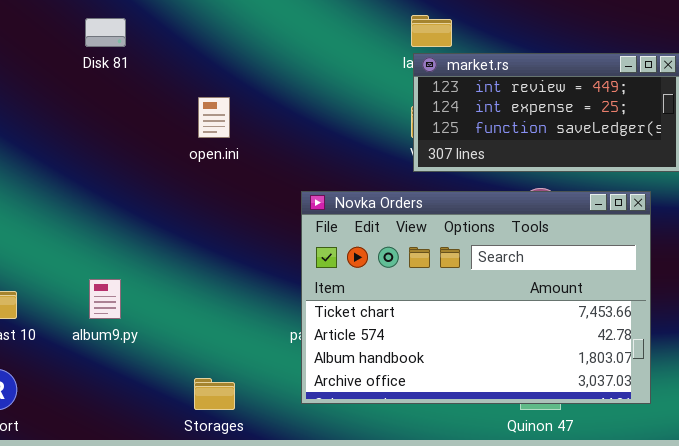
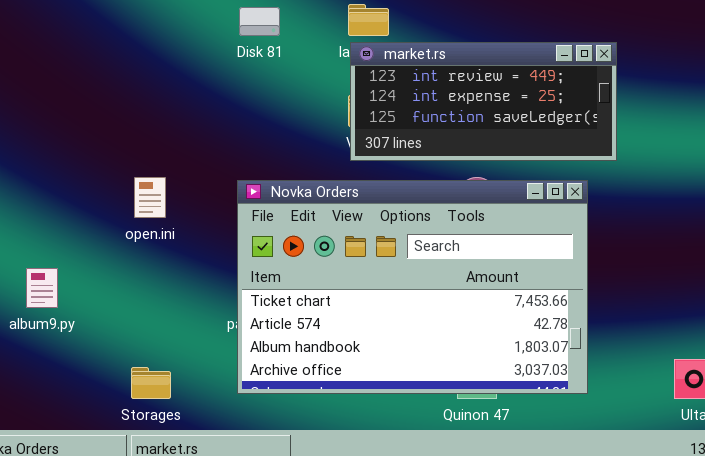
Disk 81: [85,18,126,47] -> [239,7,280,36], moved
open.ini: [198,97,230,138] -> [134,177,166,218], moved

